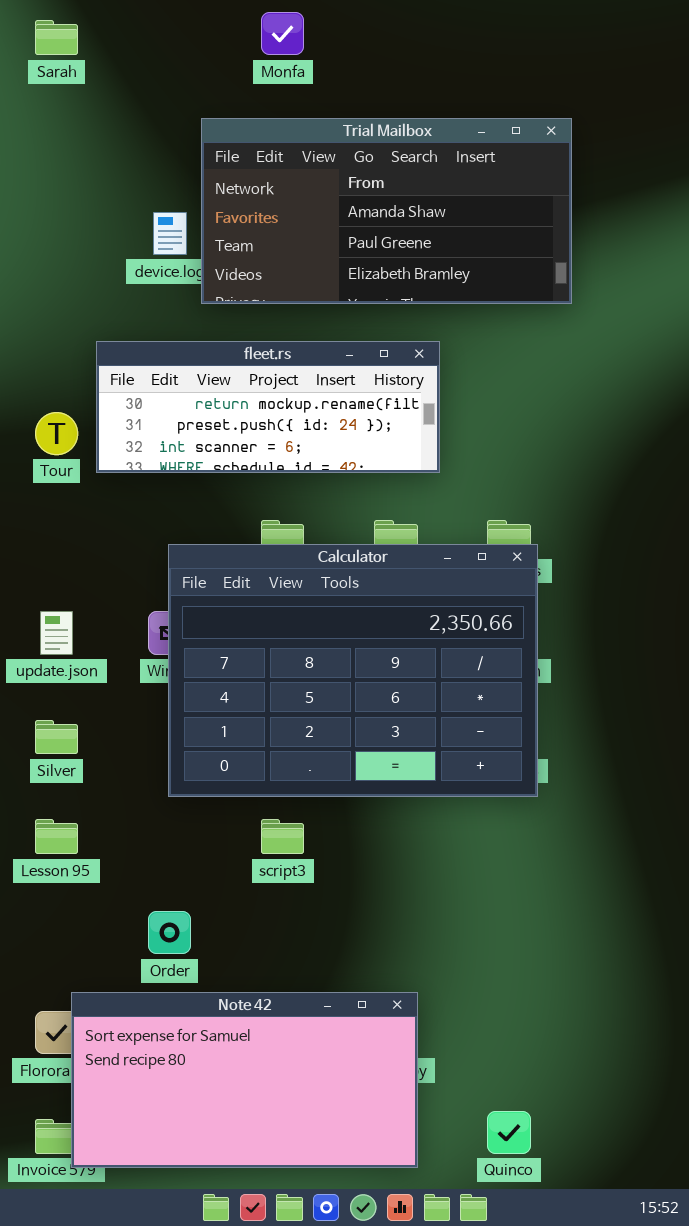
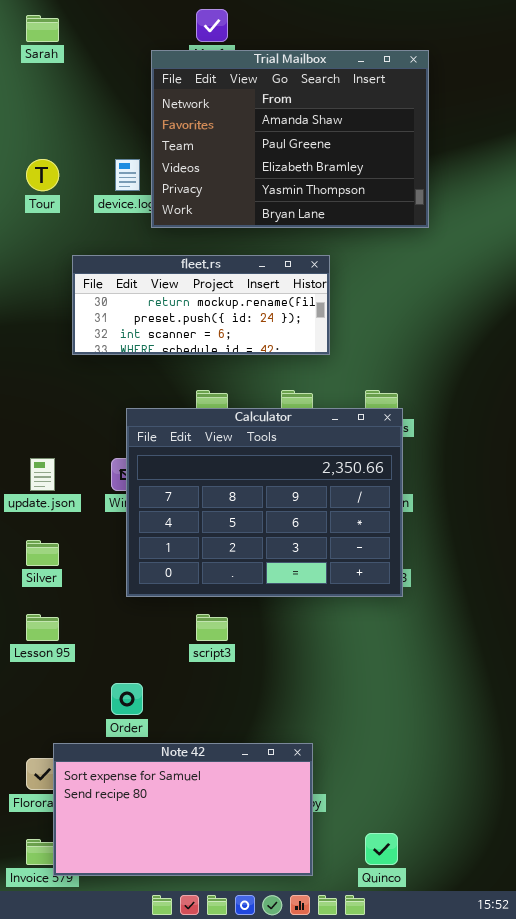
Trial Mailbox: [201,118,572,304] -> [151,50,429,228], resized
Tour: [35,412,78,455] -> [26,159,59,191], moved

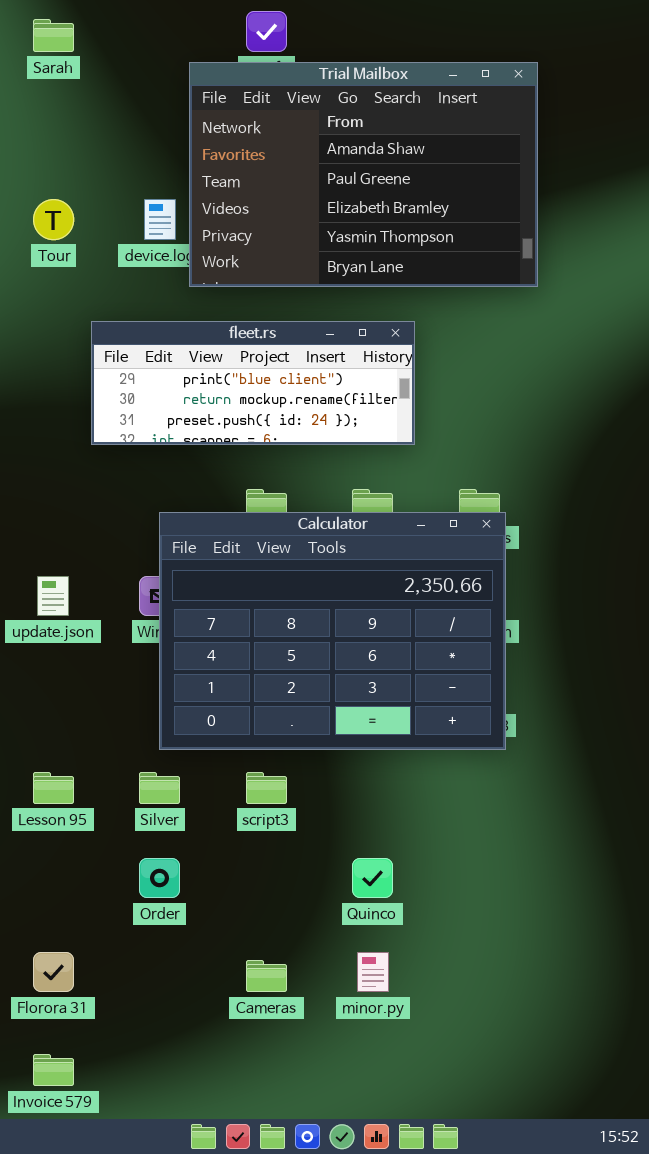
fleet.rs: [72,255,330,355] -> [91,321,415,445], scrolled up 1 row
Silver: [26,540,59,566] -> [139,772,180,804], moved
Note 42: [53,743,313,876] -> none, closed
Quinco: [365,833,398,865] -> [352,858,393,898], moved

